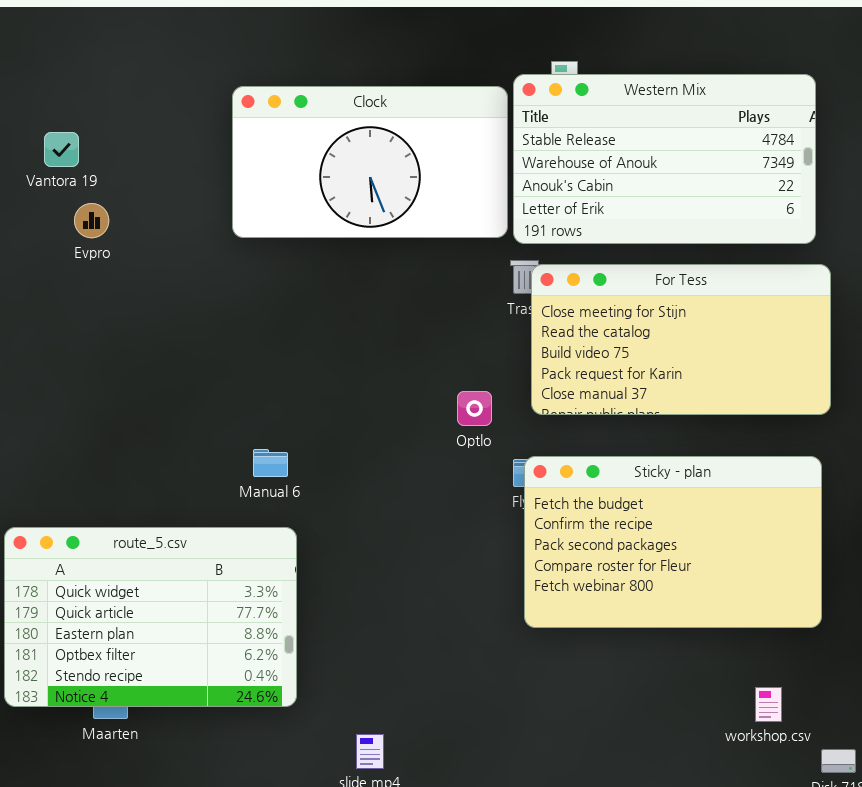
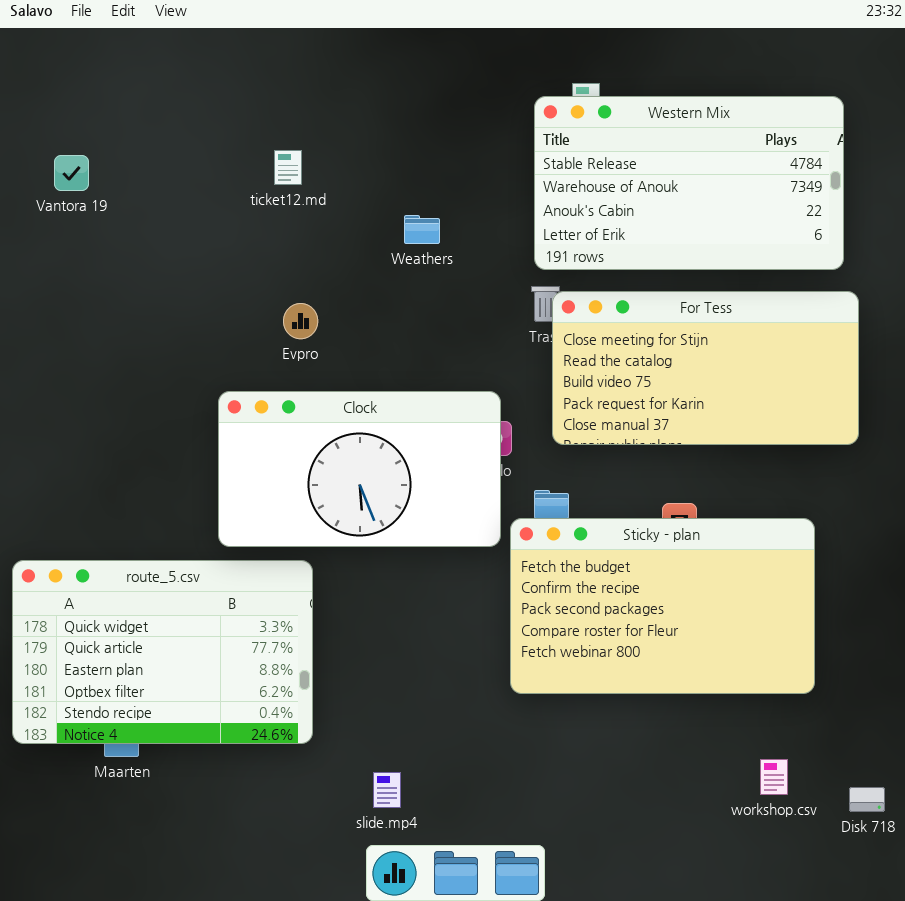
Clock: [232,86,508,238] -> [218,391,501,547], moved
Evpro: [74,203,109,238] -> [283,303,318,339], moved
Sticky - plan: [524,456,822,628] -> [510,518,815,694], moved
workshop.csv: [755,687,782,722] -> [760,759,788,795], moved

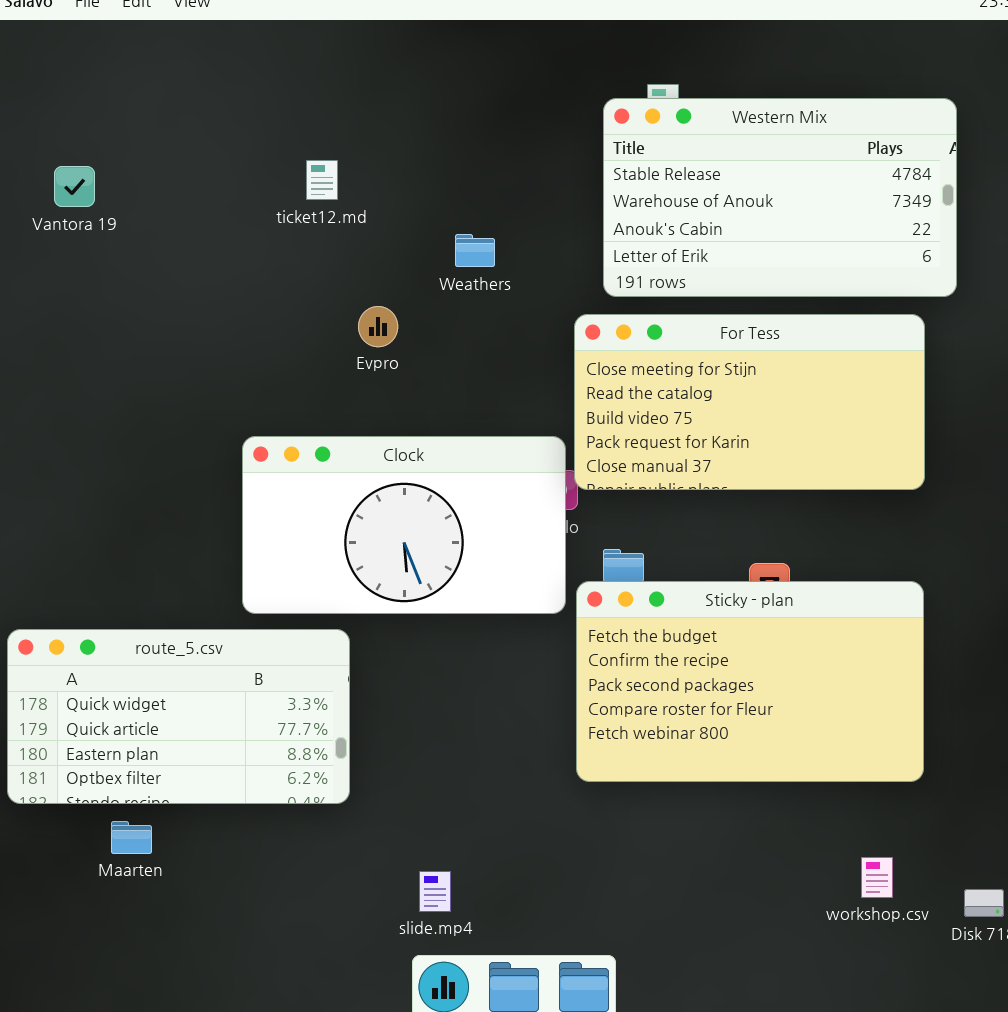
For Tess: [552,291,859,445] -> [574,314,925,490], moved
Evpro: [283,303,318,339] -> [358,306,398,347], moved
route_5.csv: [12,560,313,744] -> [7,629,350,804], resized

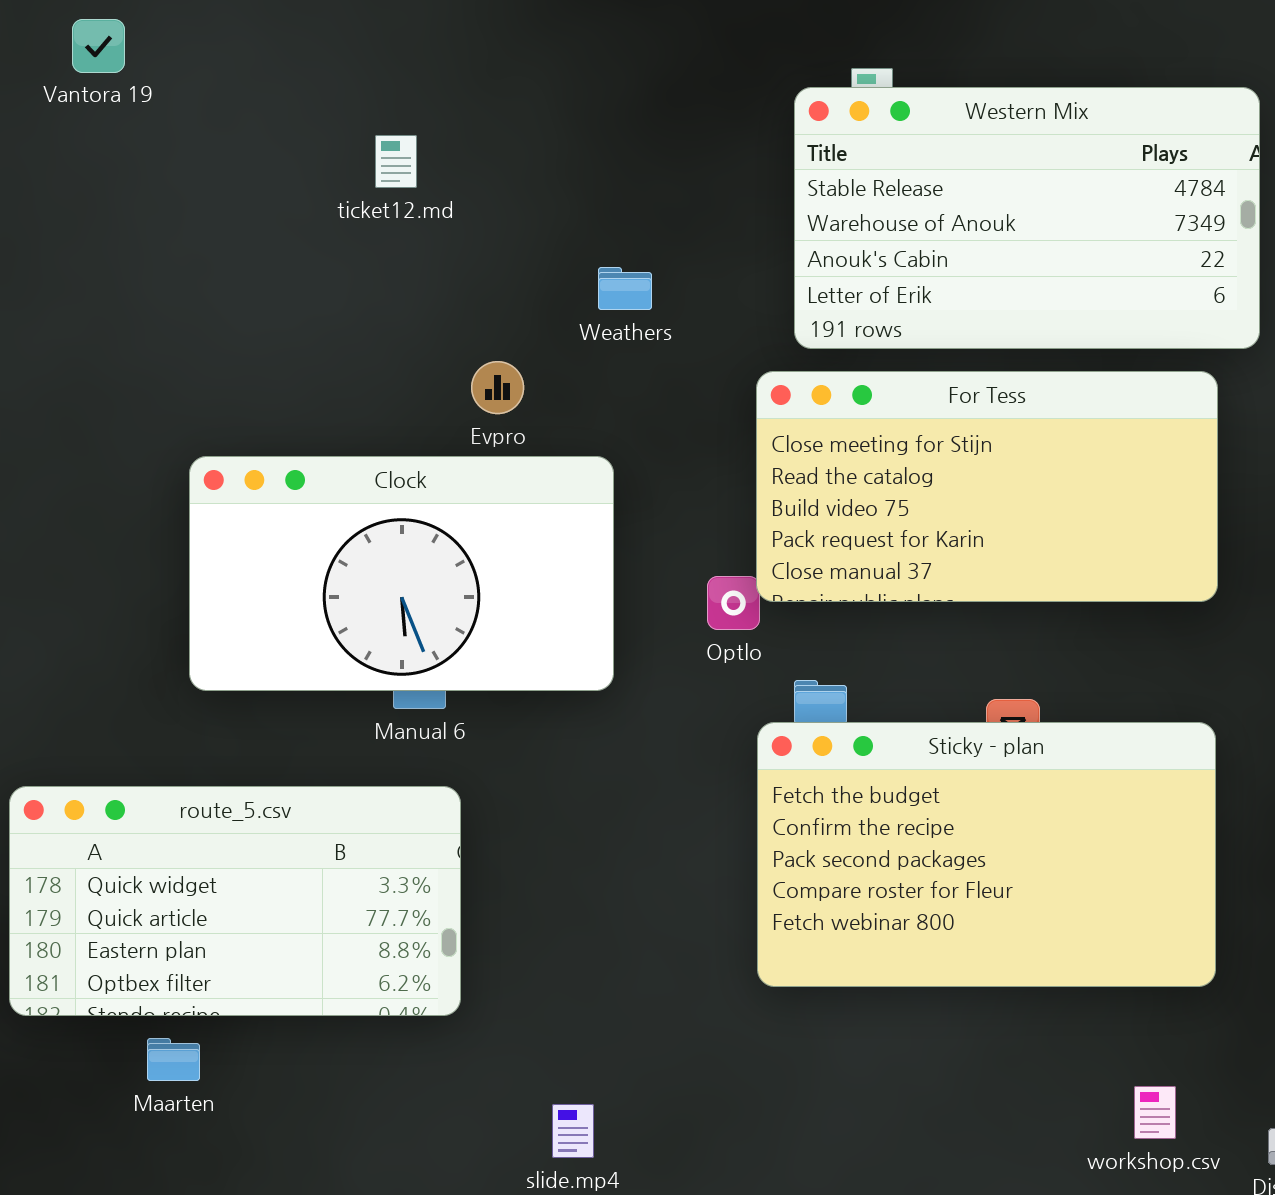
ticket12.md: [306,160,338,200] -> [375,135,417,188], moved
Vantora 19: [54,166,95,207] -> [72,19,125,73], moved
Clock: [242,436,566,614] -> [189,456,614,691], moved

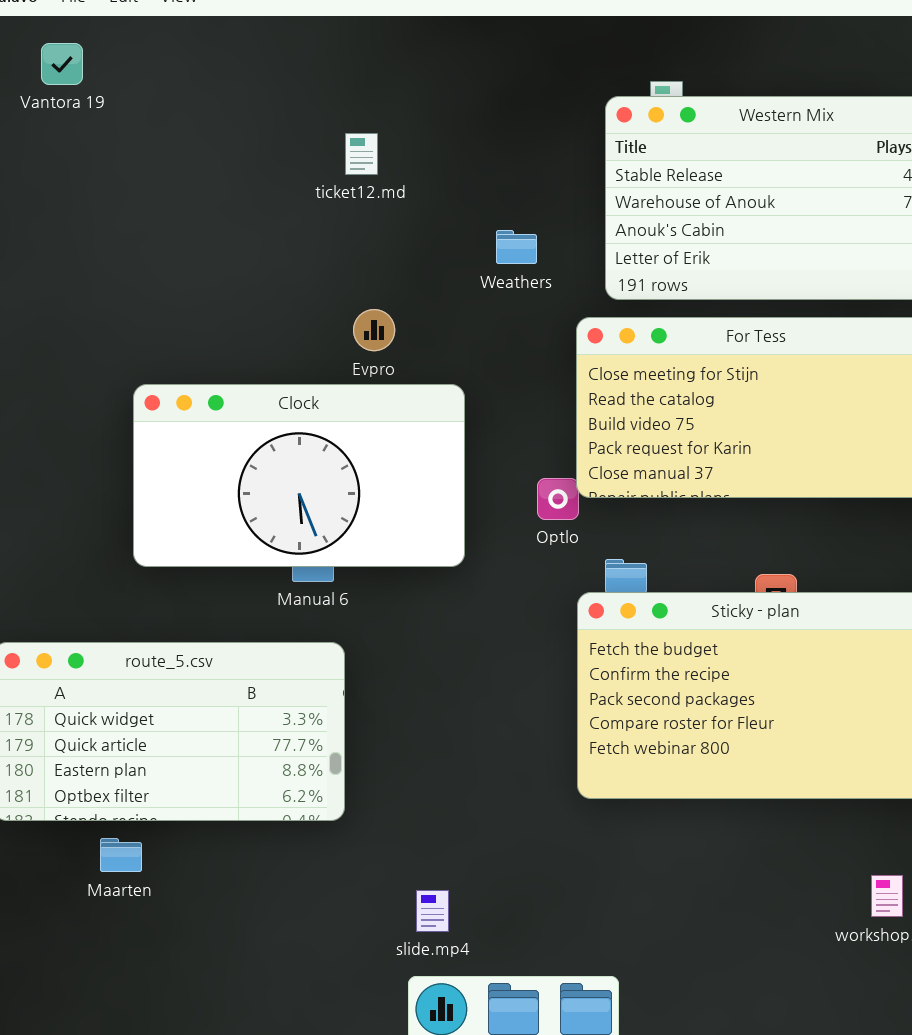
ticket12.md: [375,135,417,188] -> [345,133,378,175], moved
Weathers: [598,267,652,310] -> [496,230,537,264], moved

